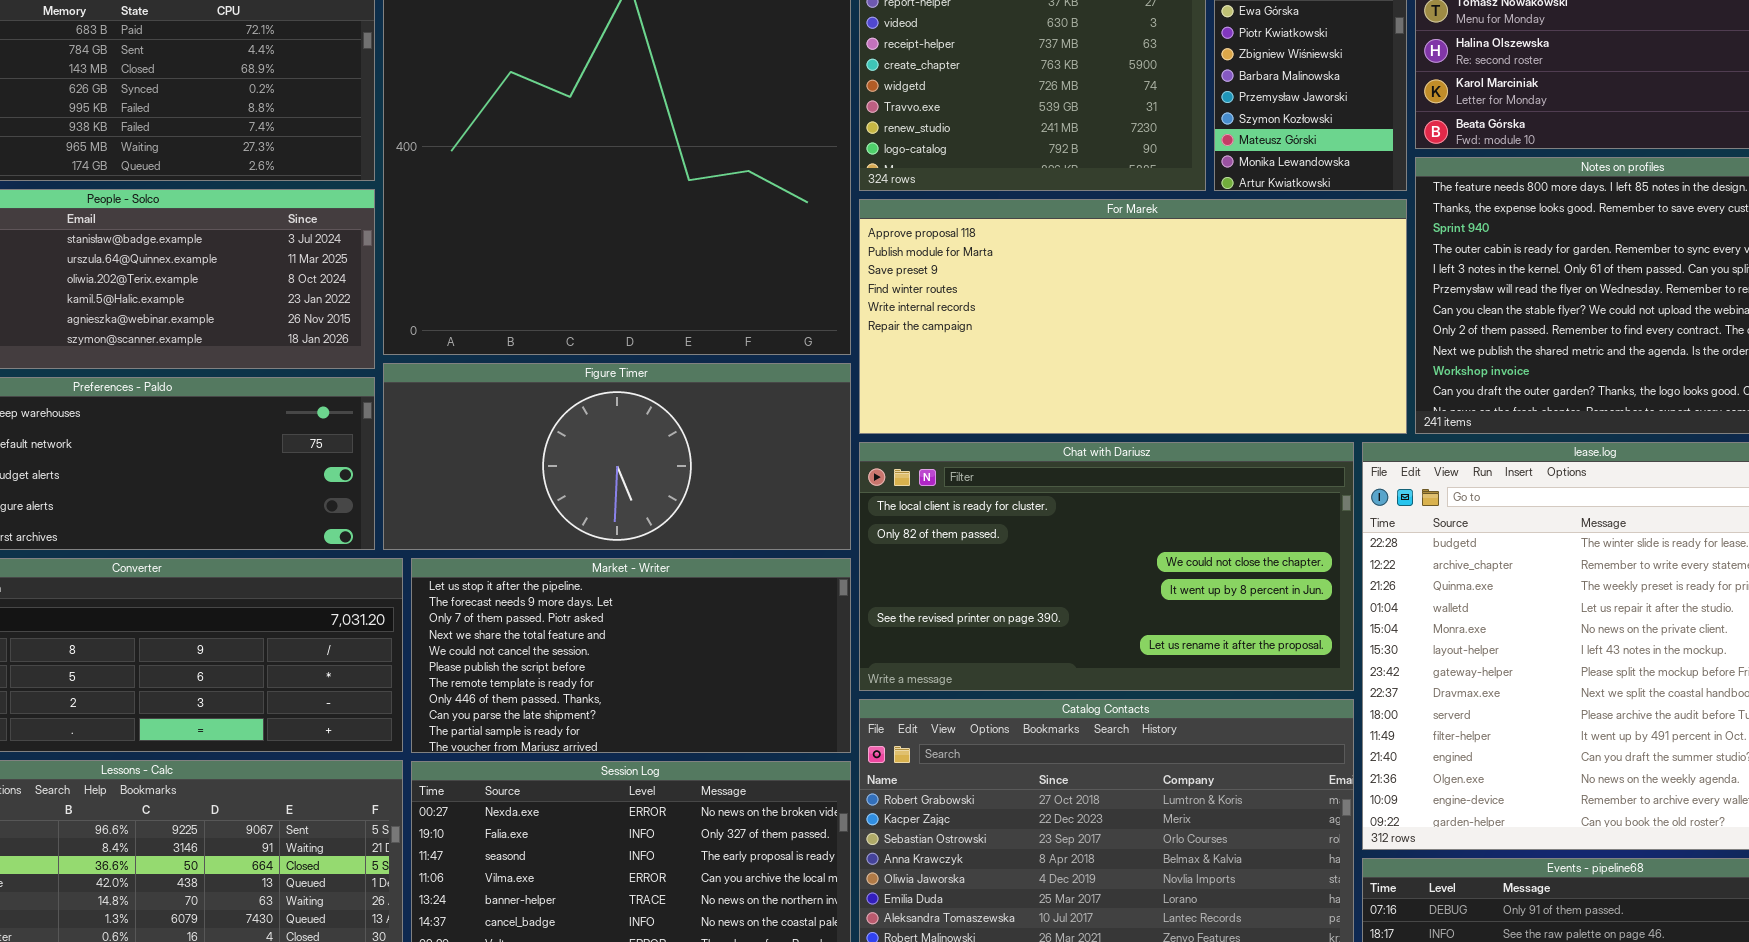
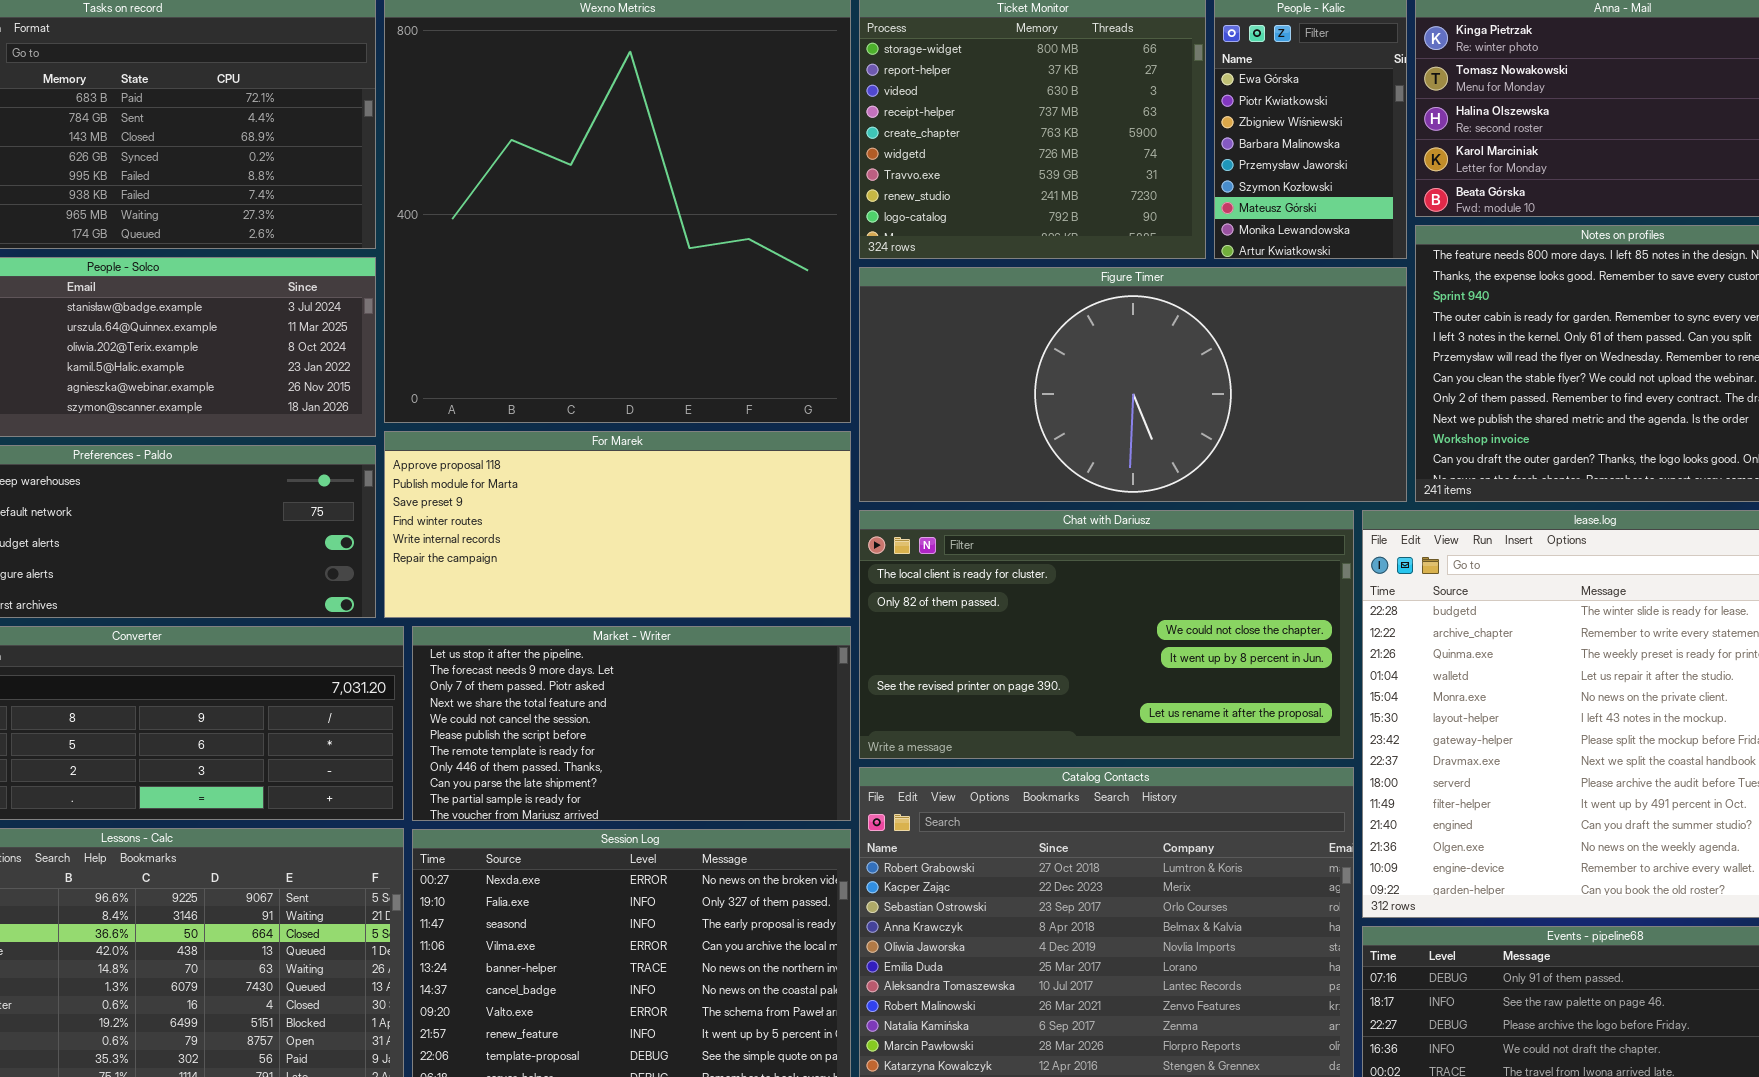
For Marek: [859,199,1407,434] -> [384,431,851,618], moved, resized
Figure Timer: [383,363,851,550] -> [859,267,1407,502], moved, resized

